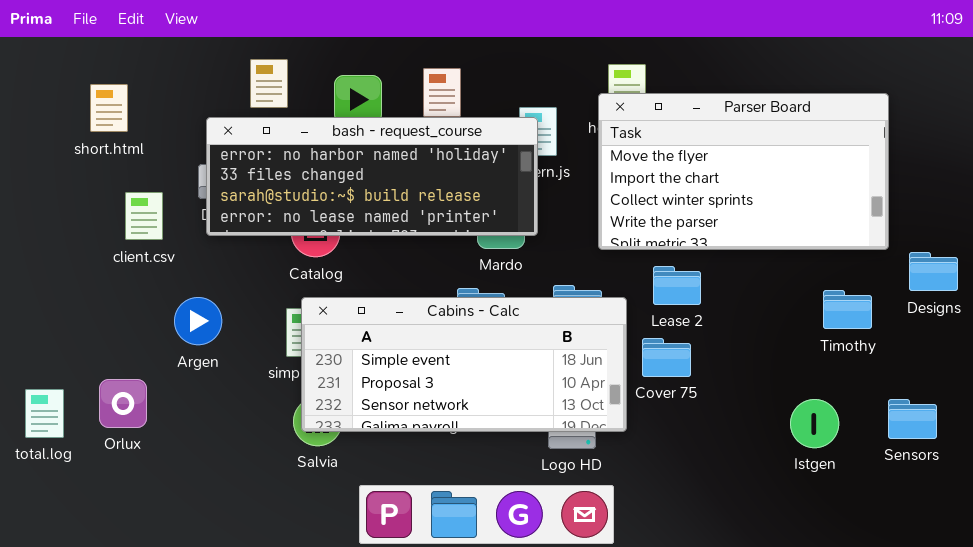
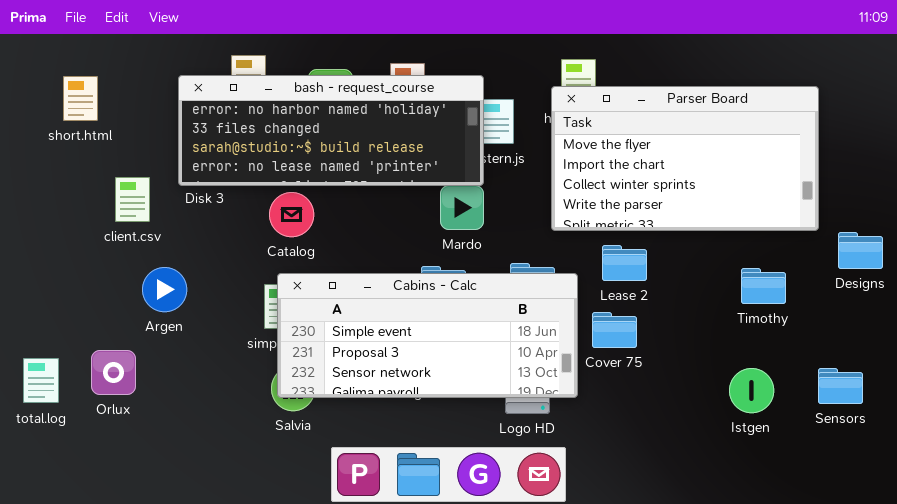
short.html: [90,84,128,132] -> [63,76,98,121], moved
bash - request_course: [206,117,538,236] -> [178,75,484,186], moved
Timothy: [823,290,872,329] -> [741,268,786,304], moved
Argen: [174,297,222,345] -> [142,267,187,312], moved

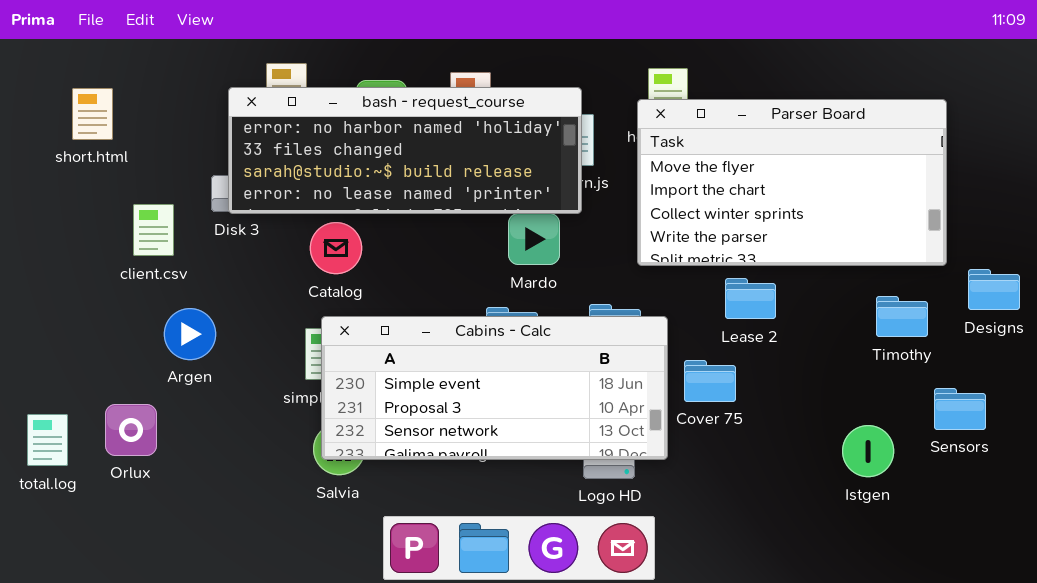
bash - request_course: [178,75,484,186] -> [228,87,582,214], moved
Lease 2: [602,245,647,281] -> [725,278,776,319], moved
Timothy: [741,268,786,304] -> [876,296,928,337], moved
Sensors: [818,368,863,404] -> [934,388,986,430], moved

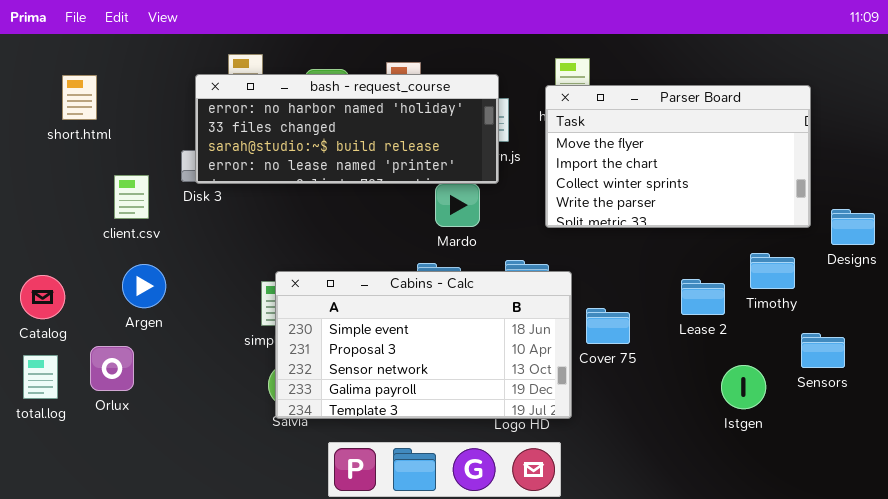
Catalog: [310,222,362,274] -> [20,275,65,319], moved
Designs: [968,269,1020,310] -> [831,209,875,245], moved
Lease 2: [725,278,776,319] -> [681,279,725,315], moved
Argen: [164,308,216,360] -> [122,264,166,308], moved
Cabins - Calc: [321,316,668,460] -> [275,271,572,419], resized

